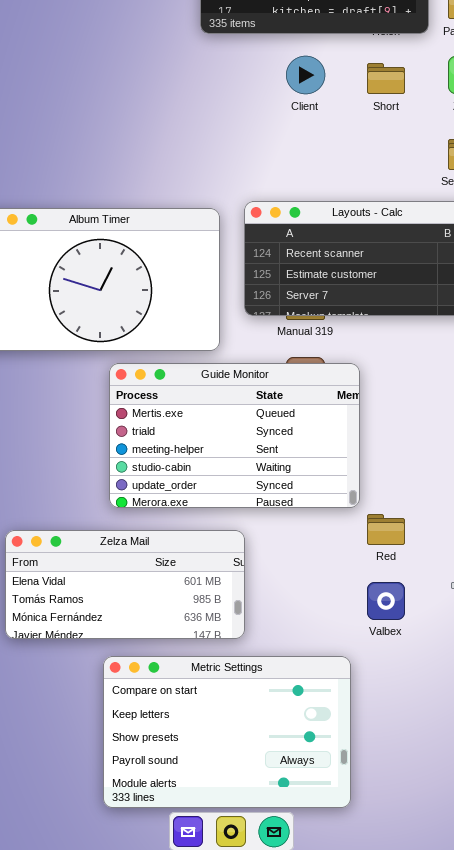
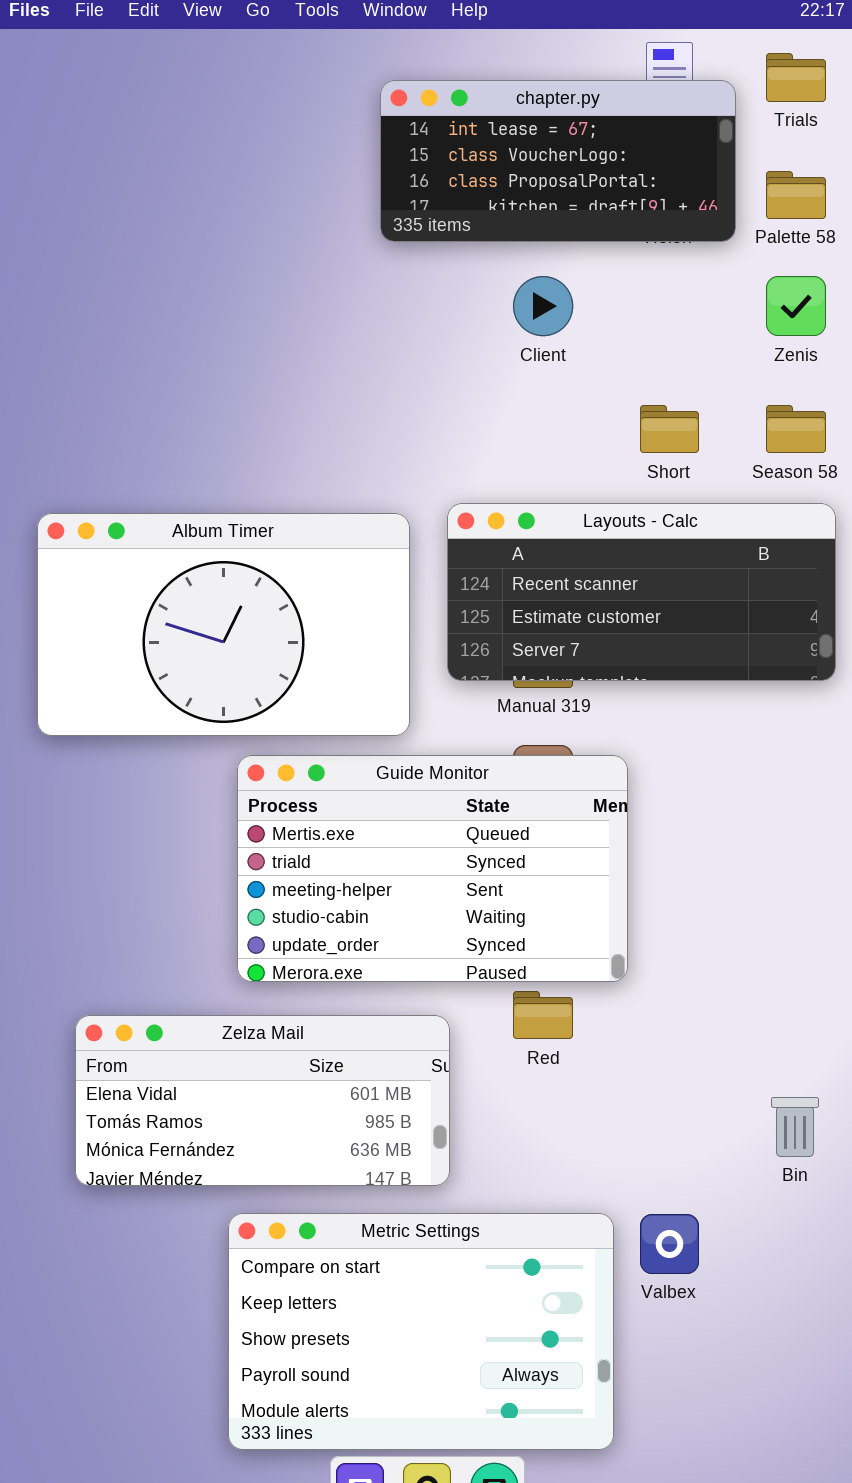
Short: [367,63,405,94] -> [640,405,699,453], moved
Red: [367,514,405,545] -> [513,991,573,1039], moved
Valbex: [367,582,405,620] -> [640,1214,699,1274], moved

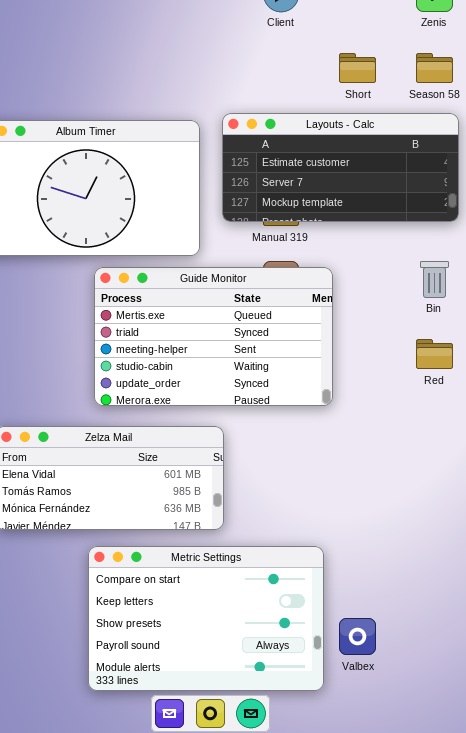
Layouts - Calc: [447,503,836,681] -> [222,113,459,222], scrolled down 1 row
Red: [513,991,573,1039] -> [416,339,453,369], moved
Bin: [771,1097,819,1157] -> [420,261,449,298], moved
Valbex: [640,1214,699,1274] -> [339,618,376,655], moved

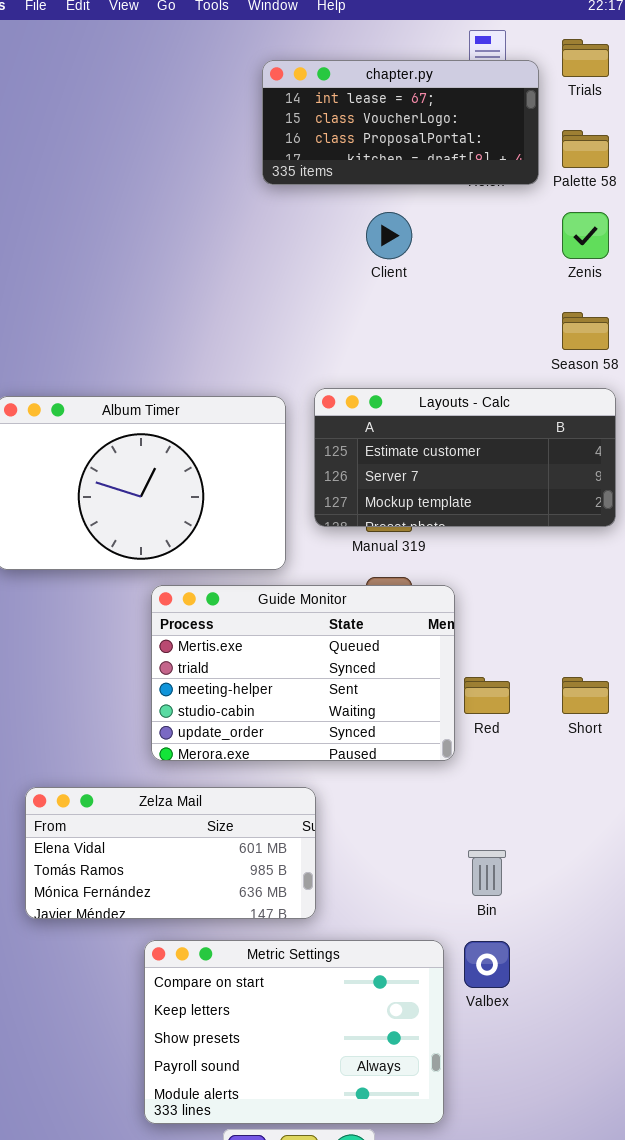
Short: [339,53,376,83] -> [562,677,609,714], moved
Bin: [420,261,449,298] -> [468,850,506,896], moved
Red: [416,339,453,369] -> [464,677,510,714], moved
Valbex: [339,618,376,655] -> [464,941,510,988], moved

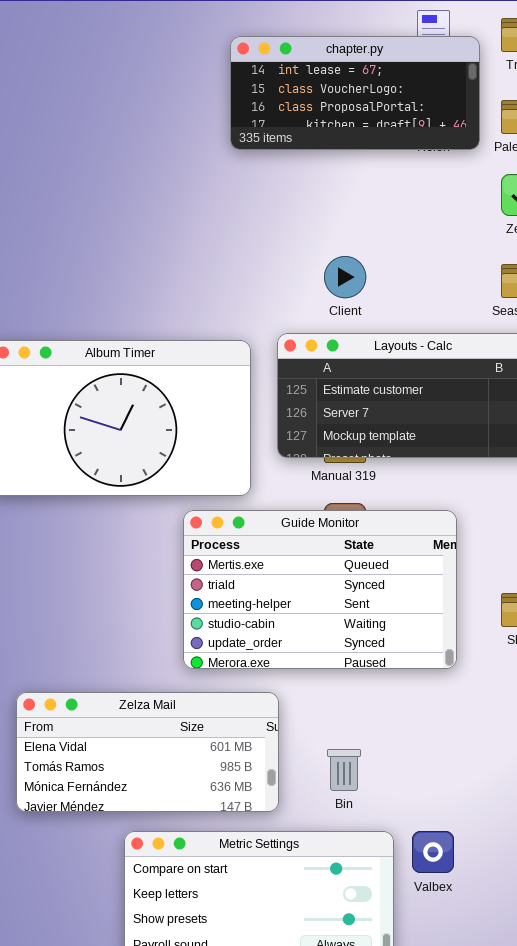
Client: [366,212,412,259] -> [324,256,366,298], moved
Guide Monitor: [151,585,455,761] -> [183,510,457,669], moved
Bin: [468,850,506,896] -> [327,749,361,791], moved

